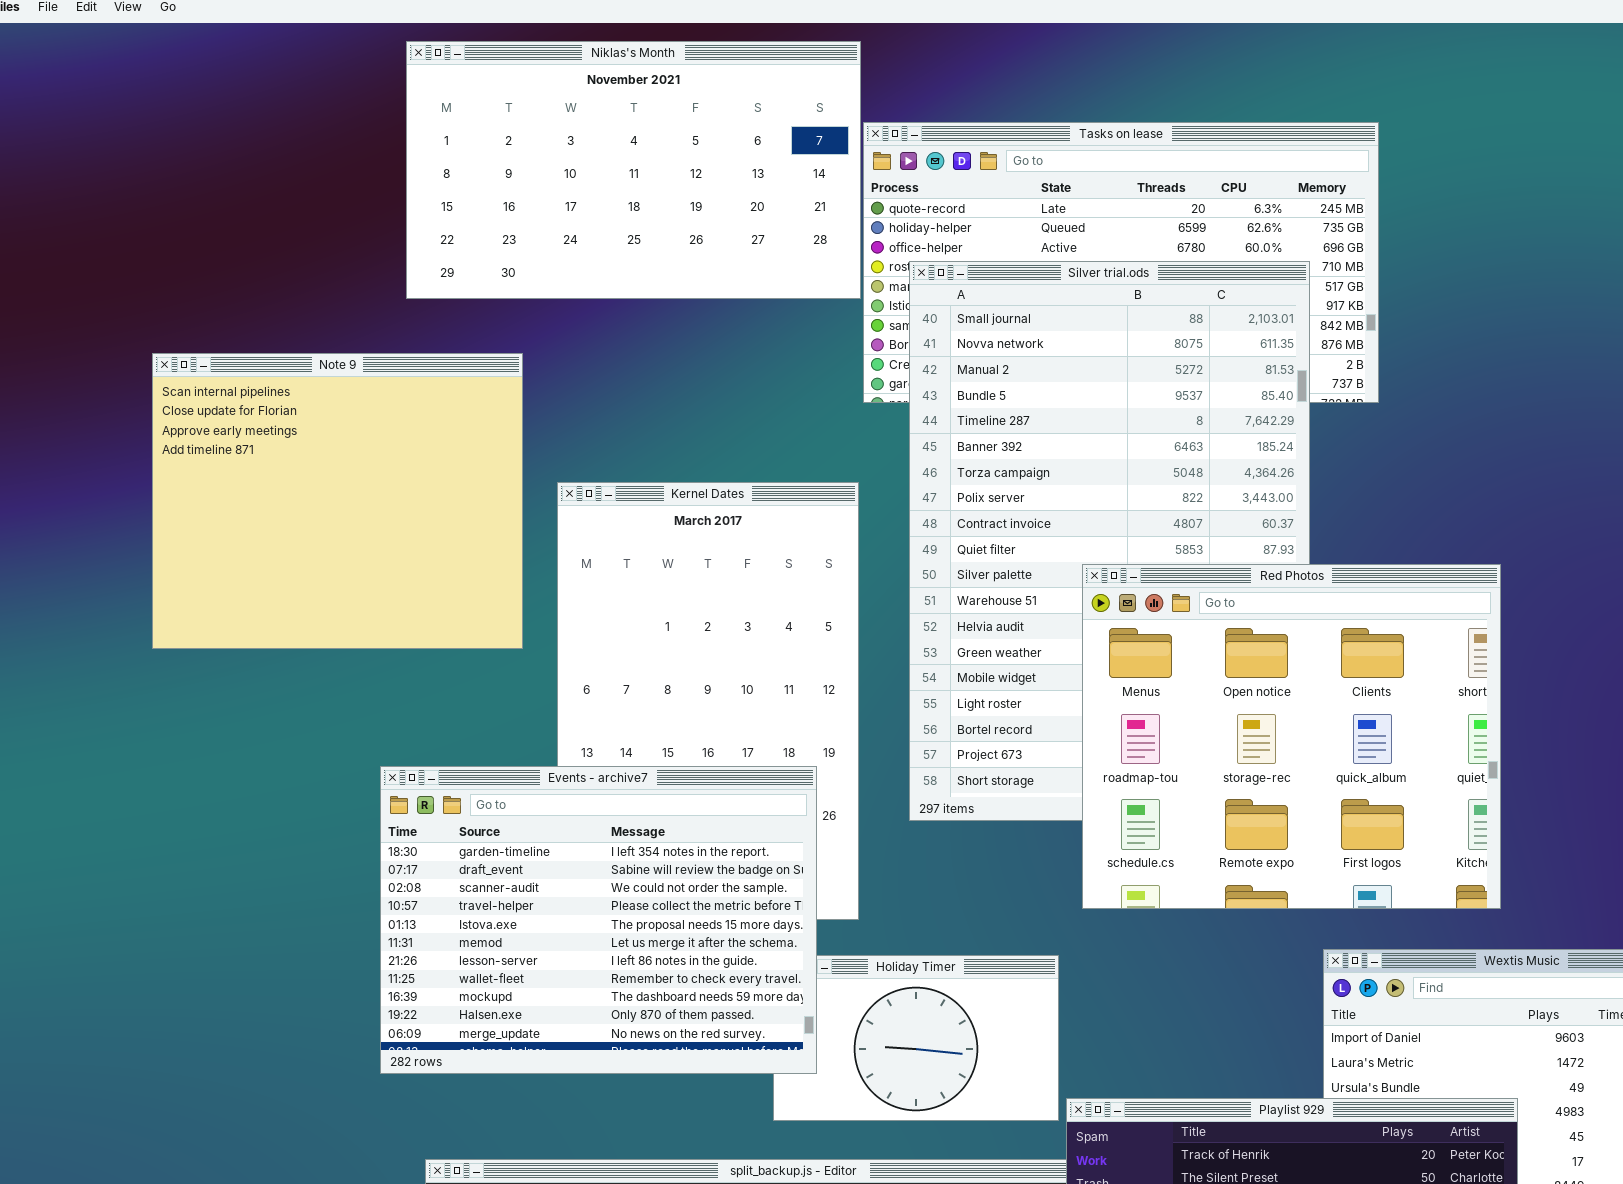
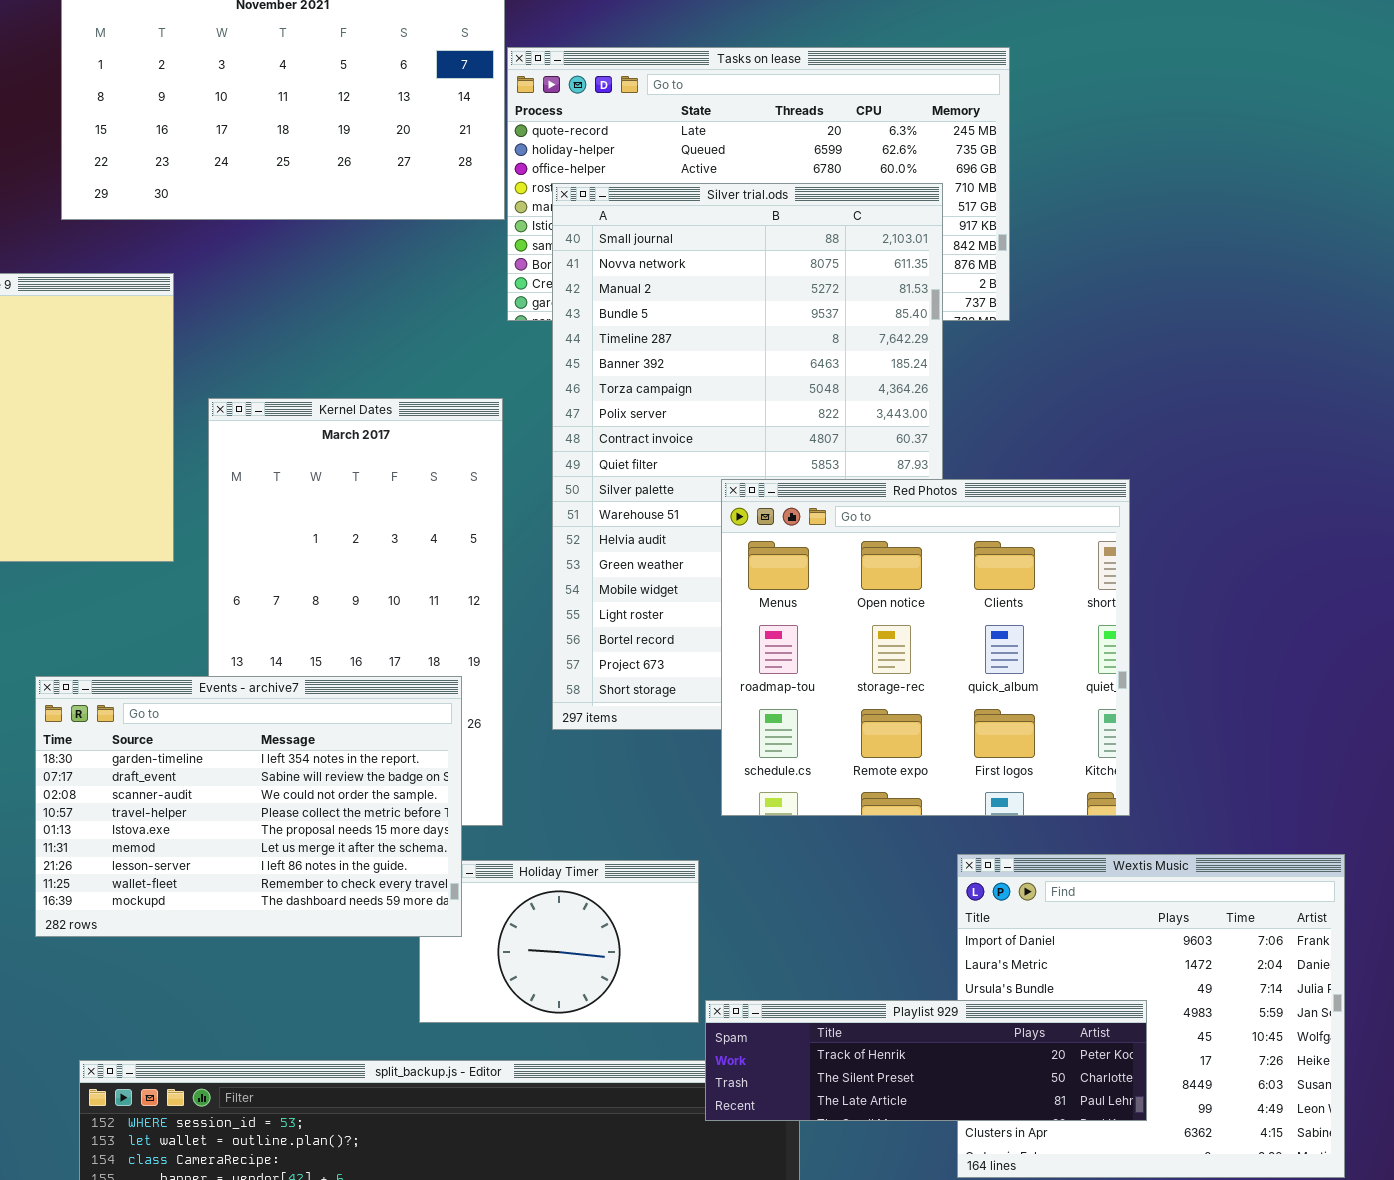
Events - archive7: [380,766,817,1074] -> [35,676,462,937], resized

